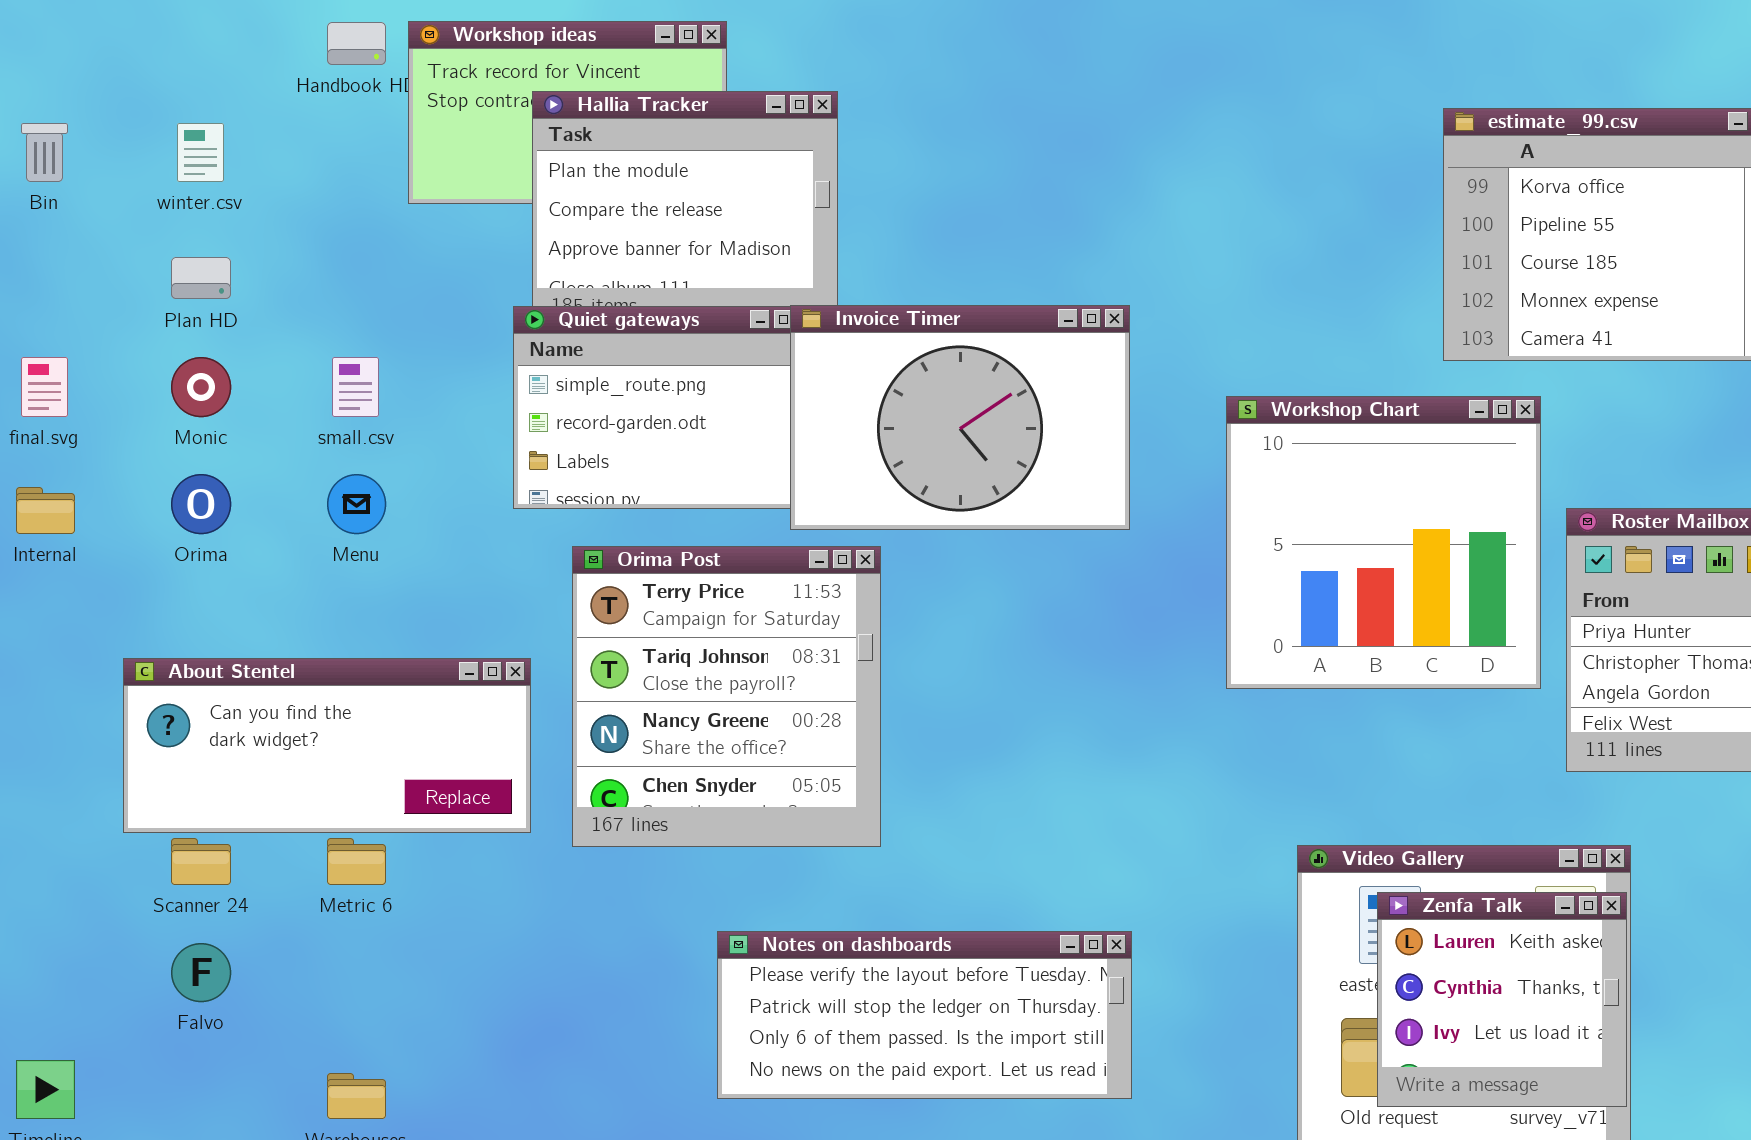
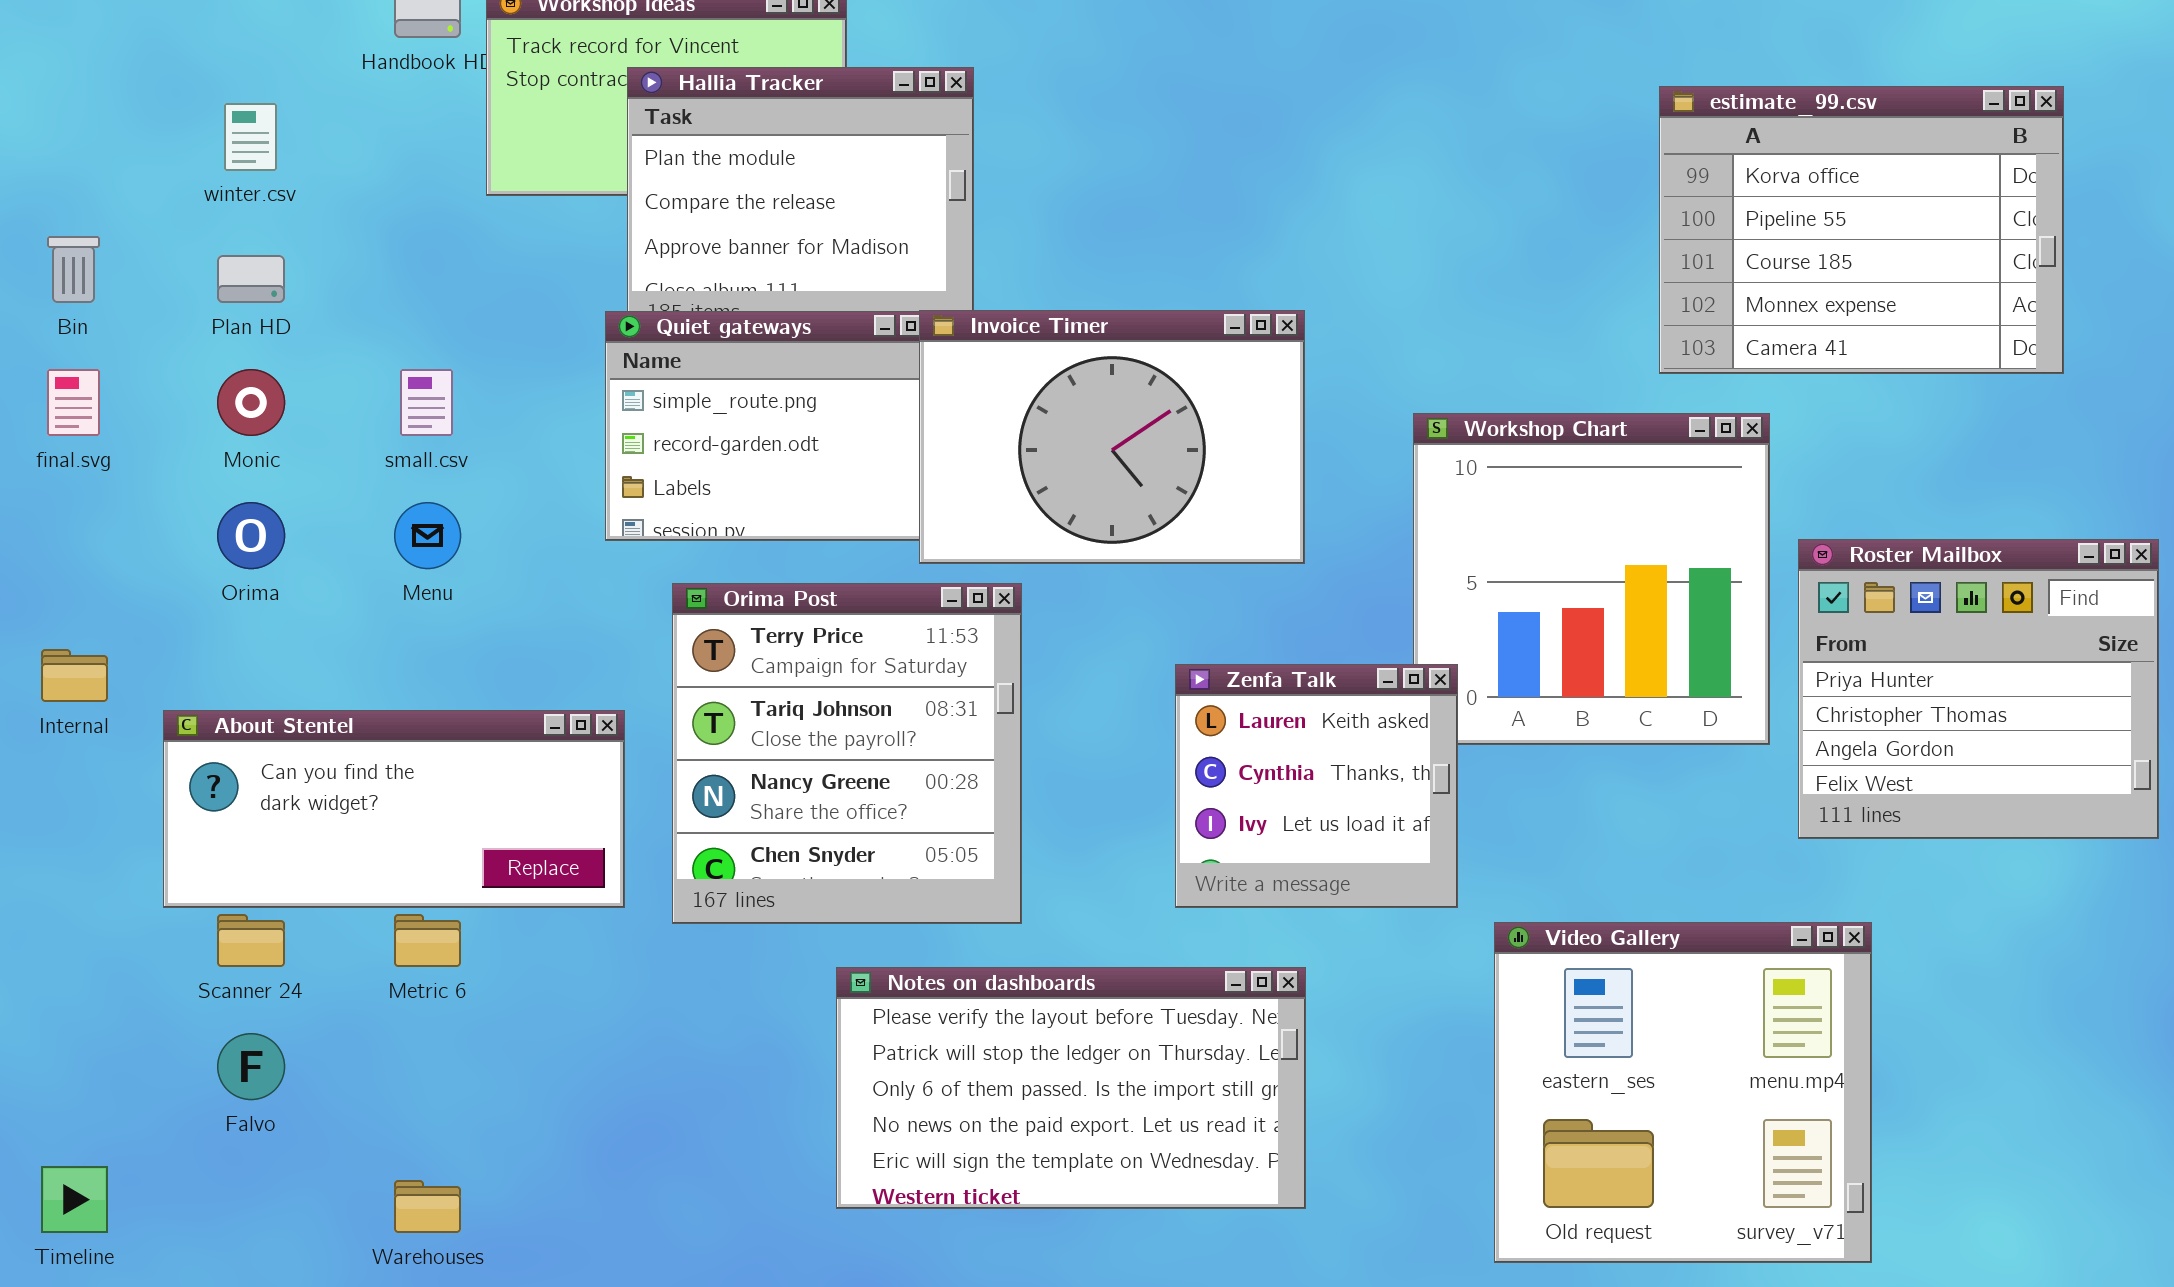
Bin: [21,123,68,182] -> [47,236,100,303], moved
Internal: [16,487,75,534] -> [41,649,108,702], moved
Zenfa Talk: [1377,892,1627,1107] -> [1175,664,1458,908], moved
Notes on dashboards: [717,931,1132,1099] -> [836,967,1306,1209], resized

